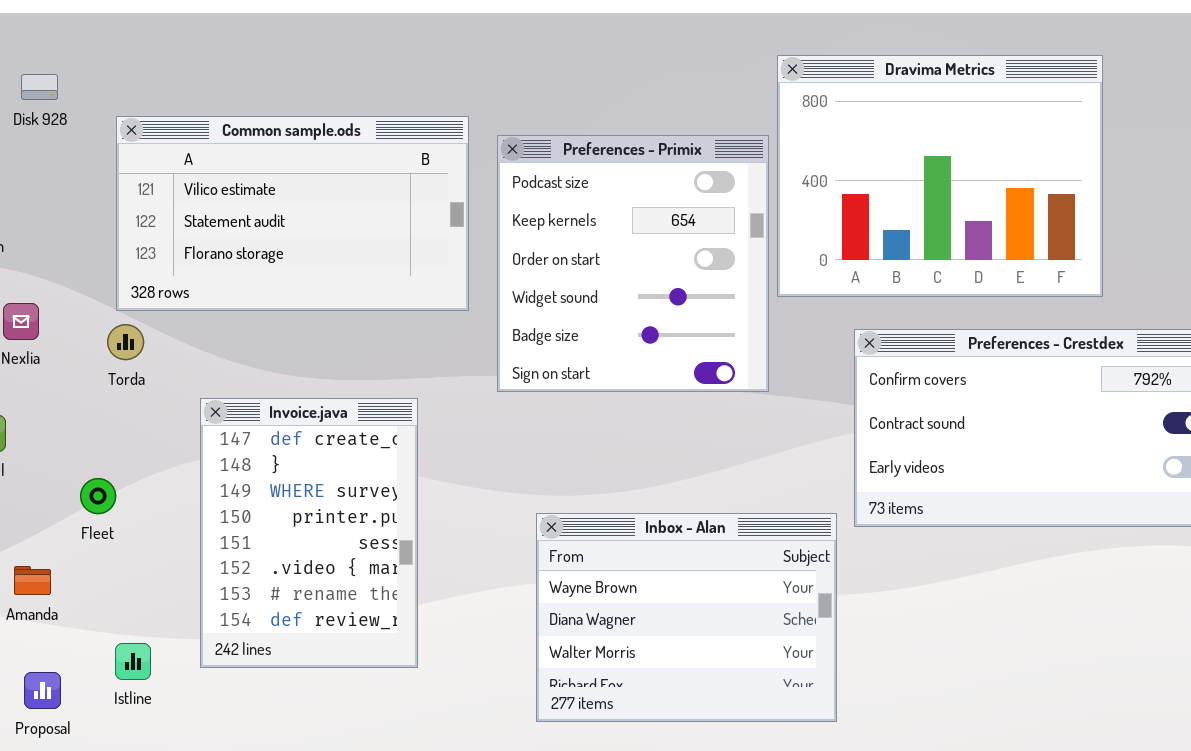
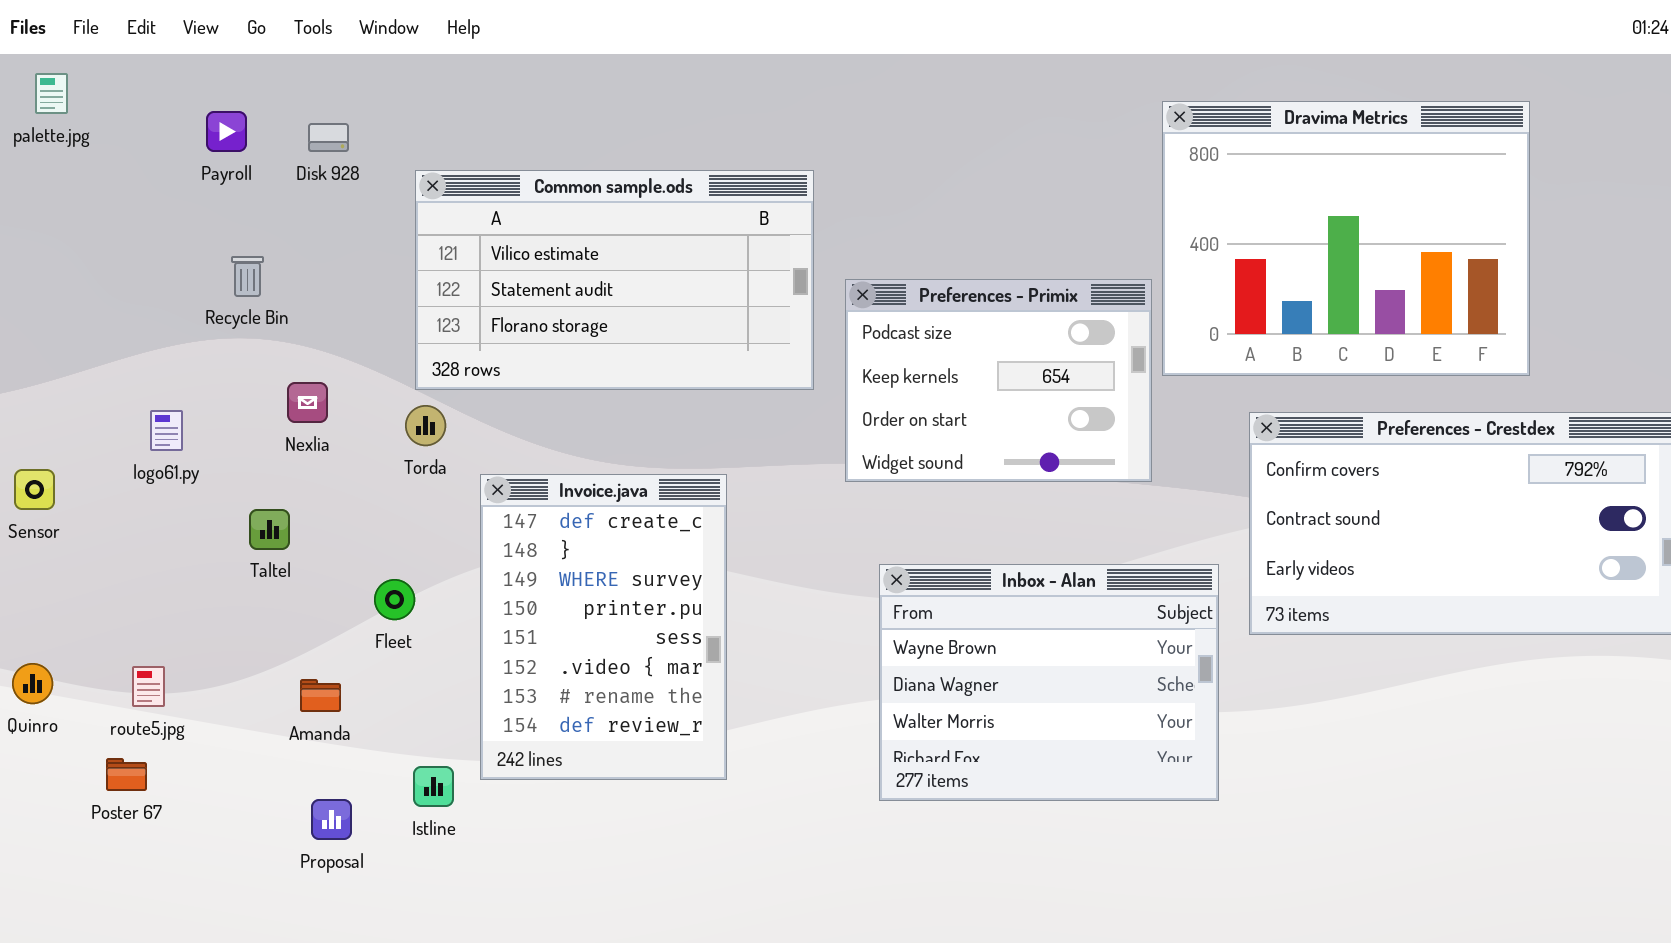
Preferences - Primix: [497,135,769,392] -> [845,279,1152,482], resized
Invoice.java: [200,398,418,668] -> [480,474,727,780], moved
Inbox - Alan: [536,513,837,722] -> [879,564,1219,801], moved

